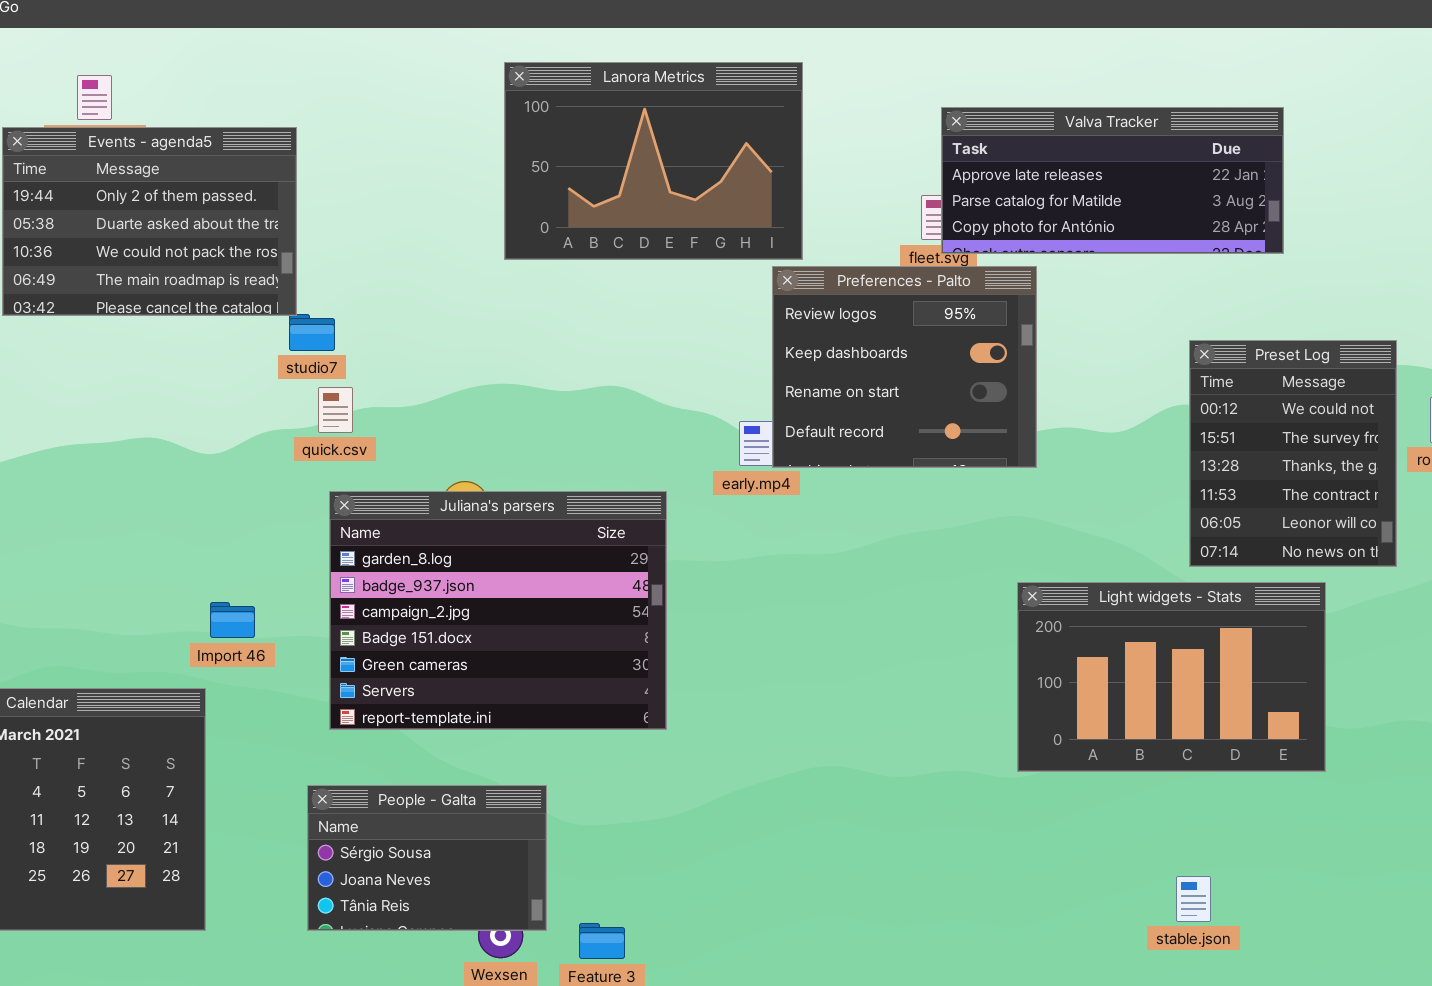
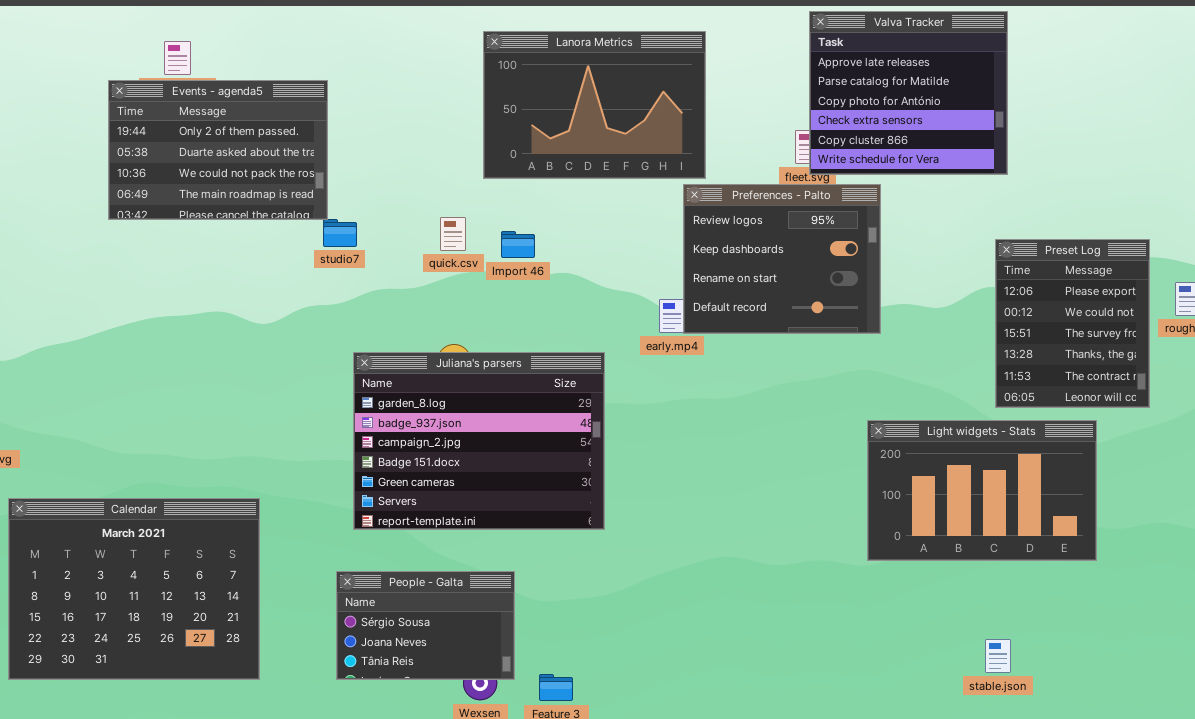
Valva Tracker: [941,107,1284,254] -> [809,11,1008,175], resized
Preset Log: [1189,340,1397,567] -> [995,239,1150,408], scrolled up 1 row
quick.csv: [318,387,353,433] -> [440,217,466,251], moved
Import 46: [210,602,255,638] -> [501,231,535,258], moved

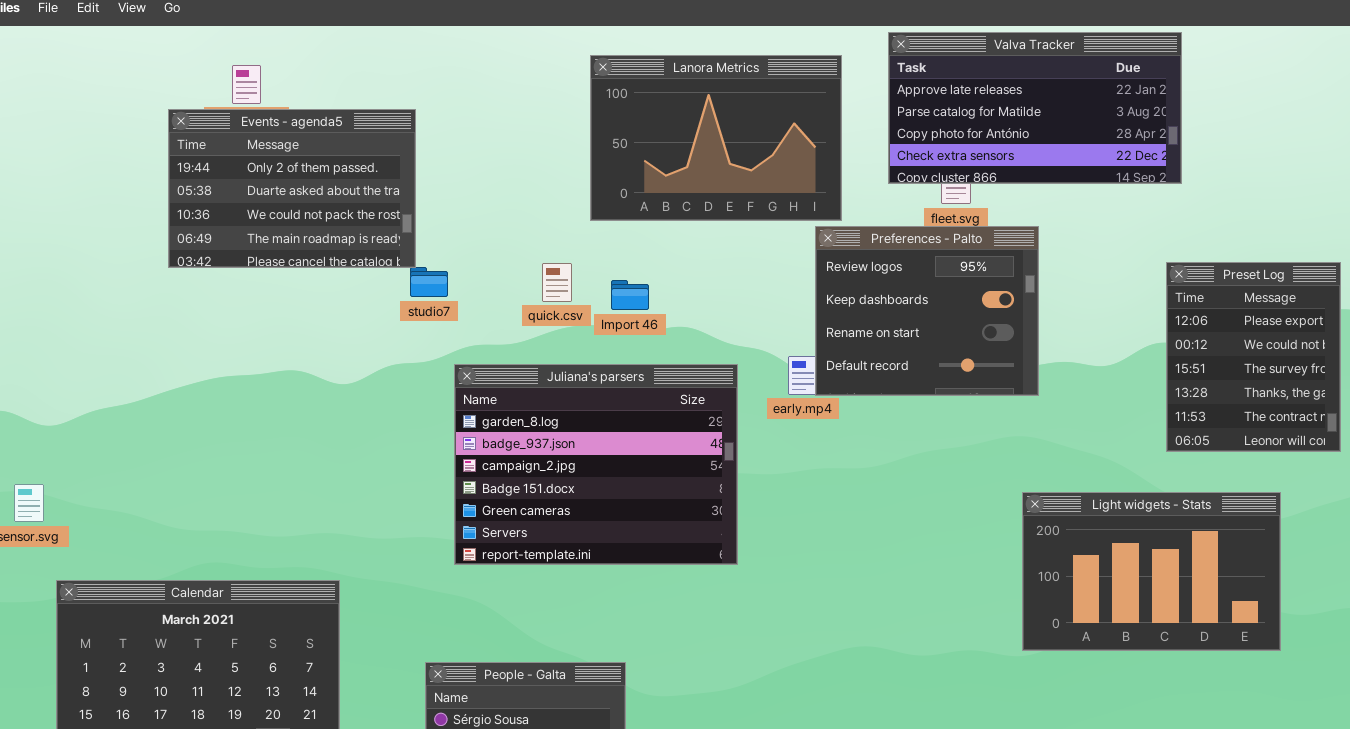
Valva Tracker: [809,11,1008,175] -> [888,32,1182,184], resized
Preset Log: [995,239,1150,408] -> [1166,262,1341,452], moved
Juliana's parsers: [353,352,605,530] -> [454,364,738,565], moved

